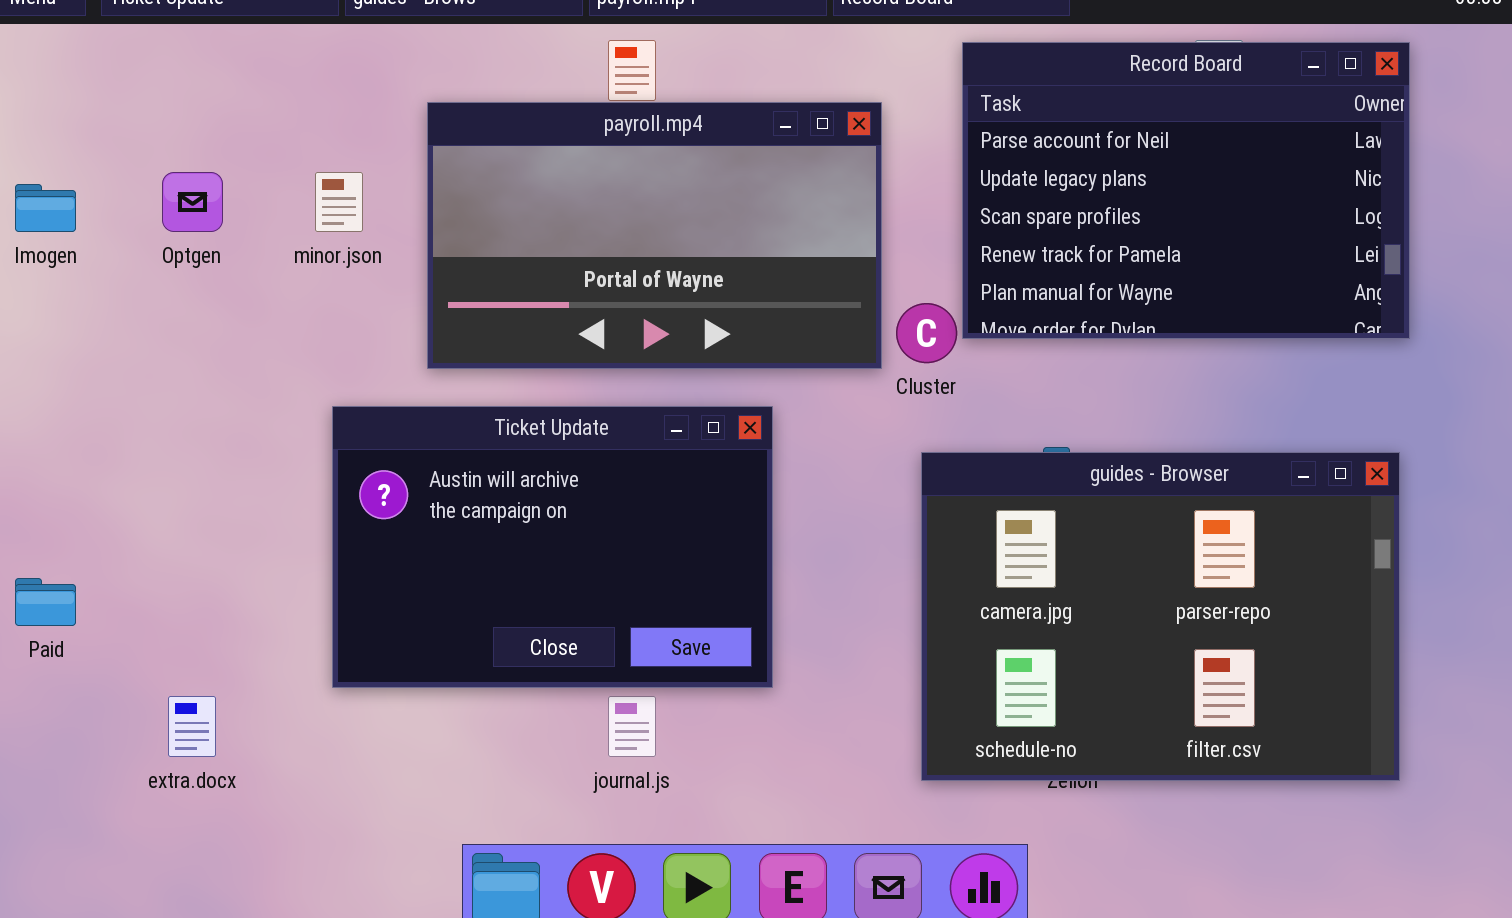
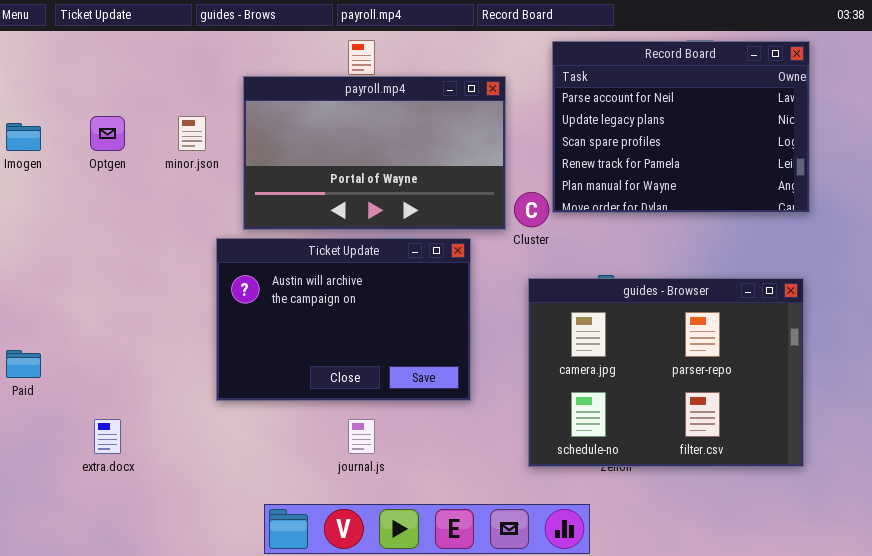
Ticket Update: [332,406,773,688] -> [216,238,471,401], moved

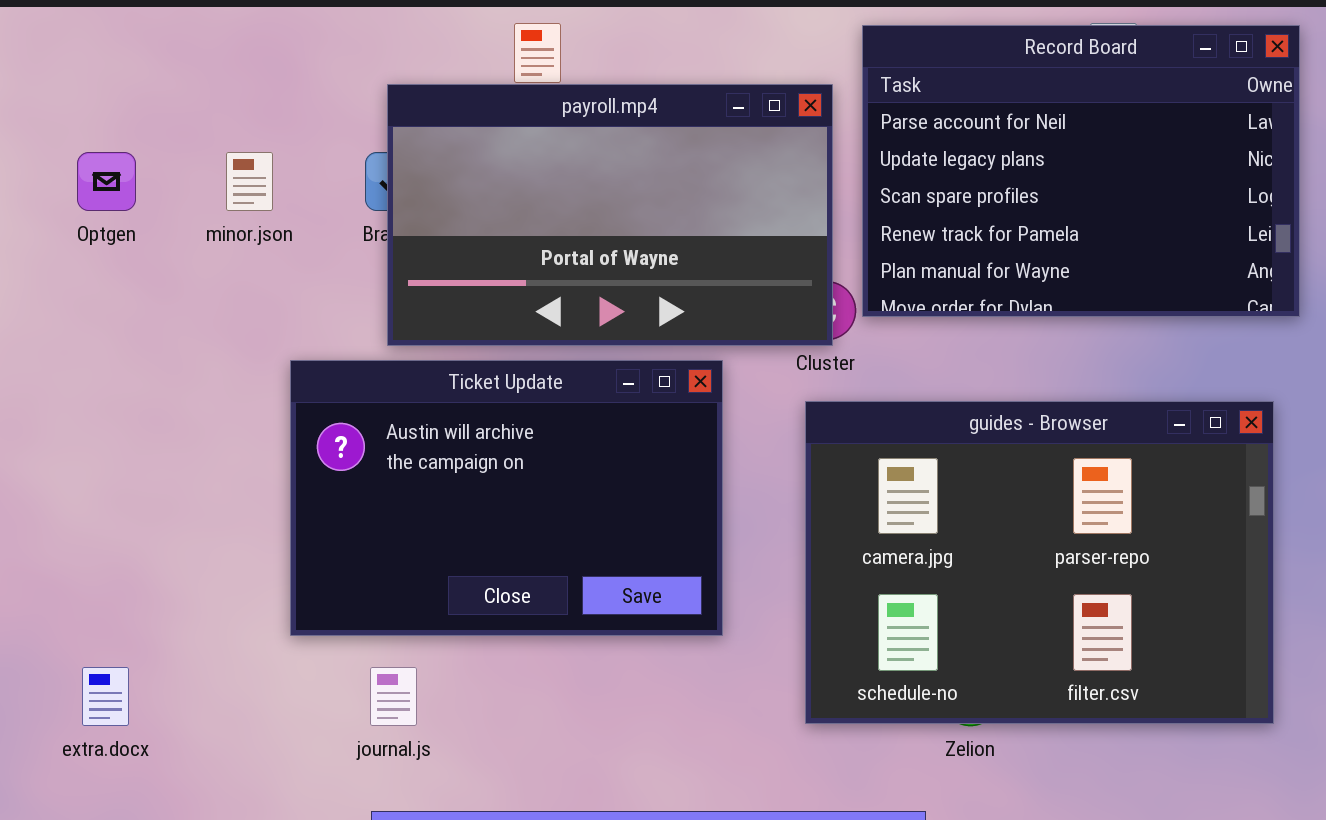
payroll.mp4: [243,76,506,230] -> [387,84,833,346], moved
guides - Browser: [528,278,804,467] -> [805,401,1274,724], moved
journal.js: [348,419,375,454] -> [370,667,417,726], moved

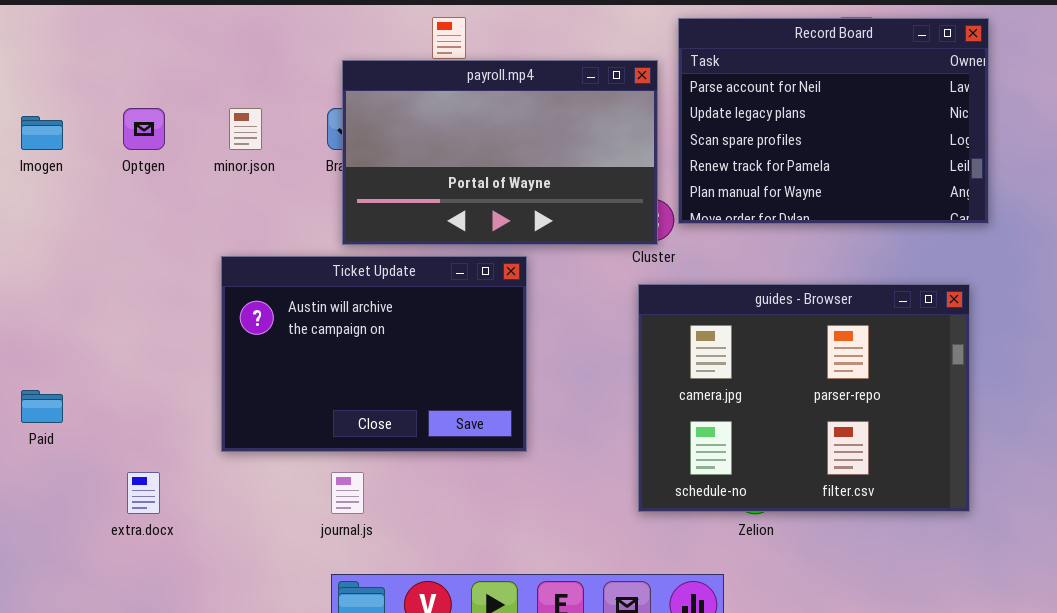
Ticket Update: [290,360,723,636] -> [221,256,527,452], moved

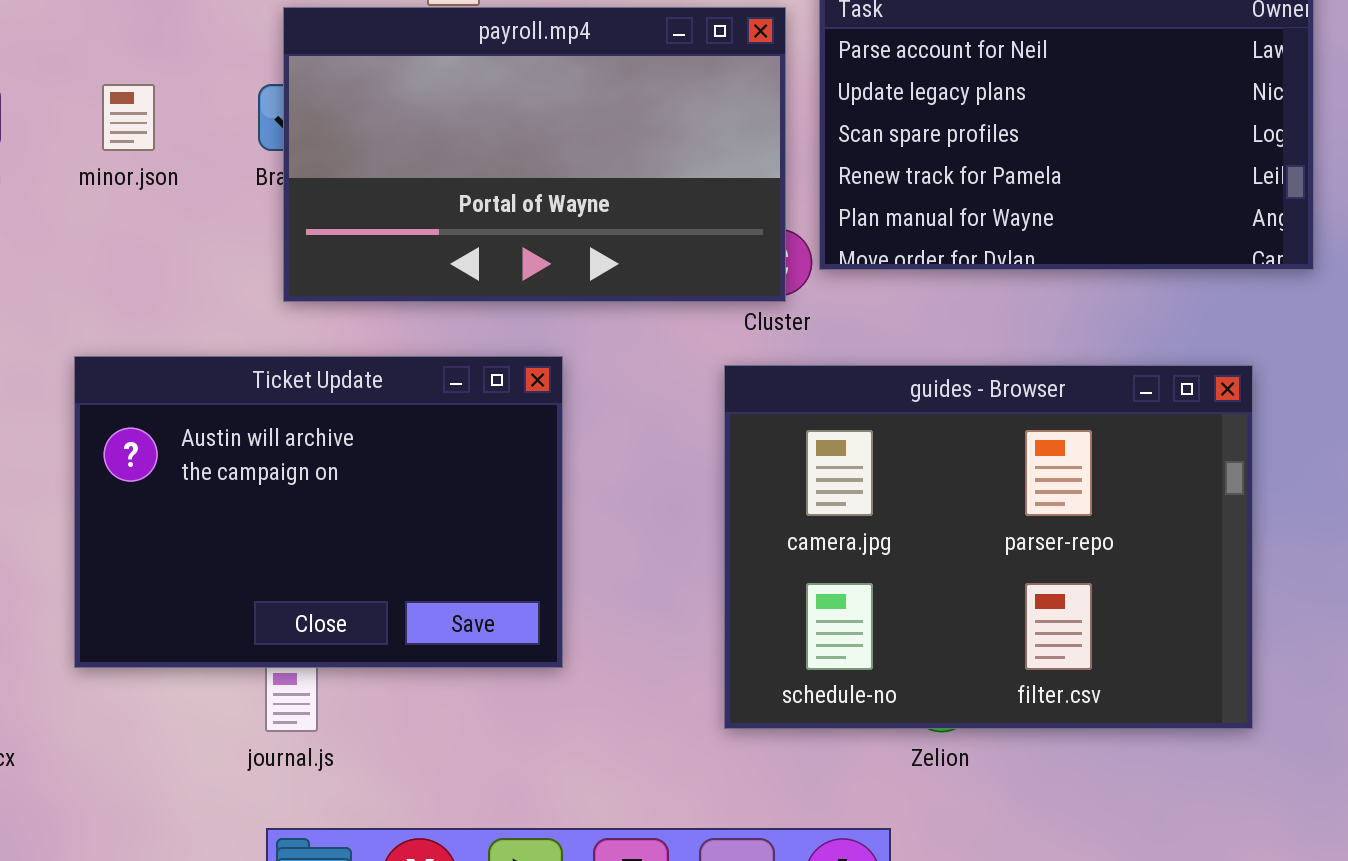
Ticket Update: [221,256,527,452] -> [74,356,563,668], moved
guides - Browser: [638,284,970,512] -> [724,365,1253,729], moved

